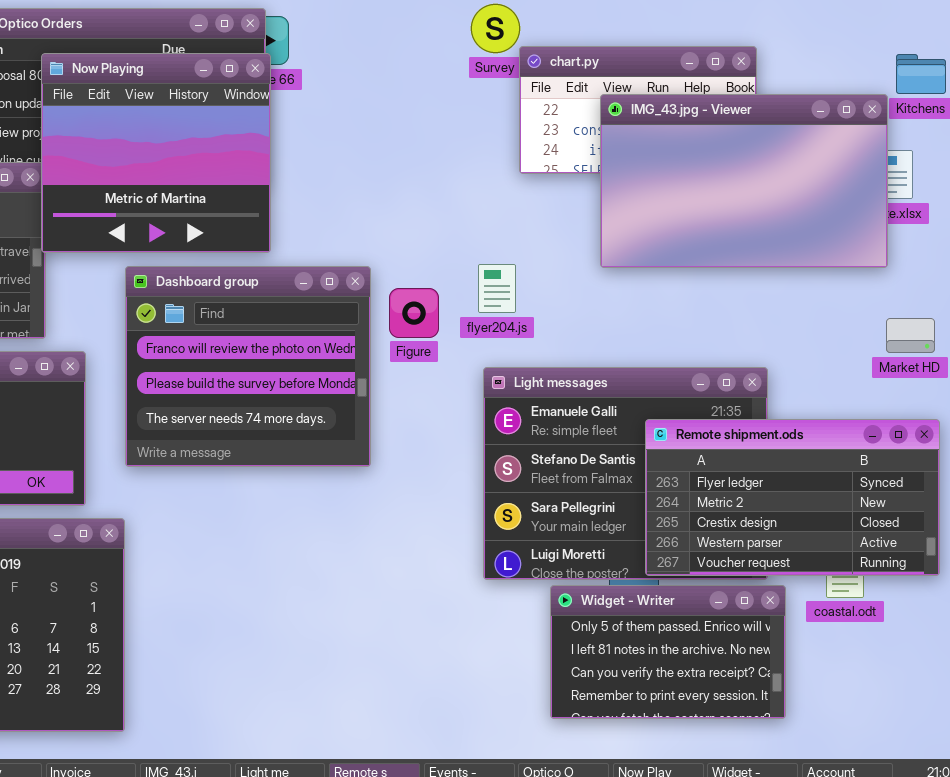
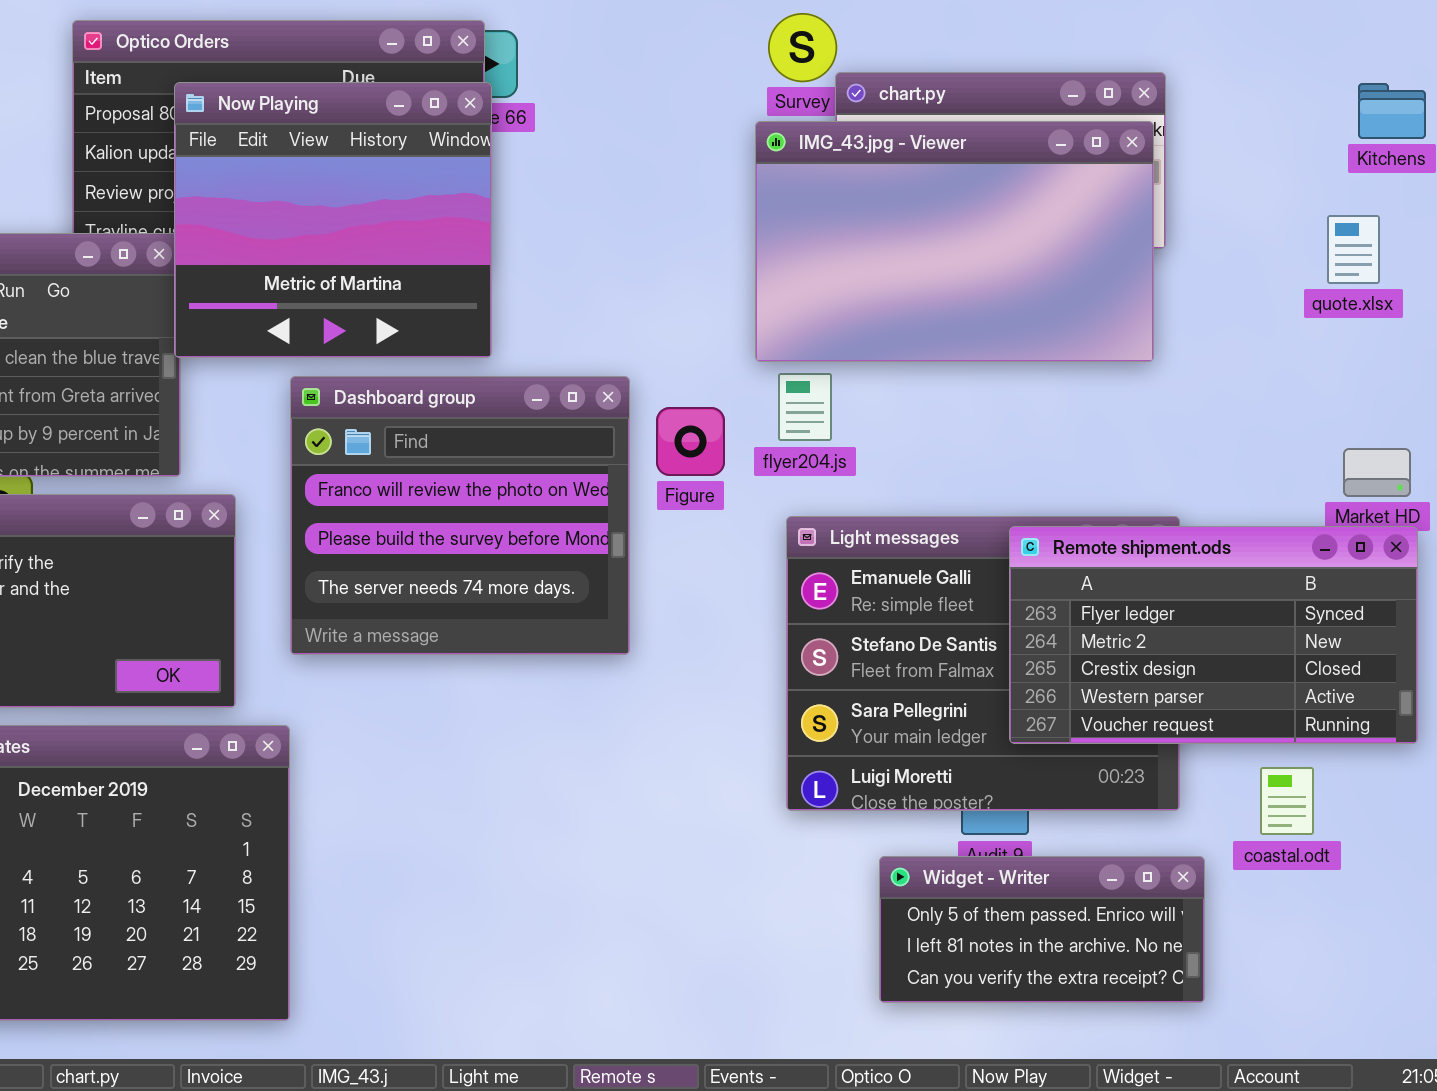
IMG_43.jpg - Viewer: [600,94,888,268] -> [755,121,1154,362], moved
Remote shipment.ods: [645,419,940,576] -> [1009,526,1418,744], moved
Widget - Writer: [550,585,786,719] -> [879,856,1205,1003], resized

